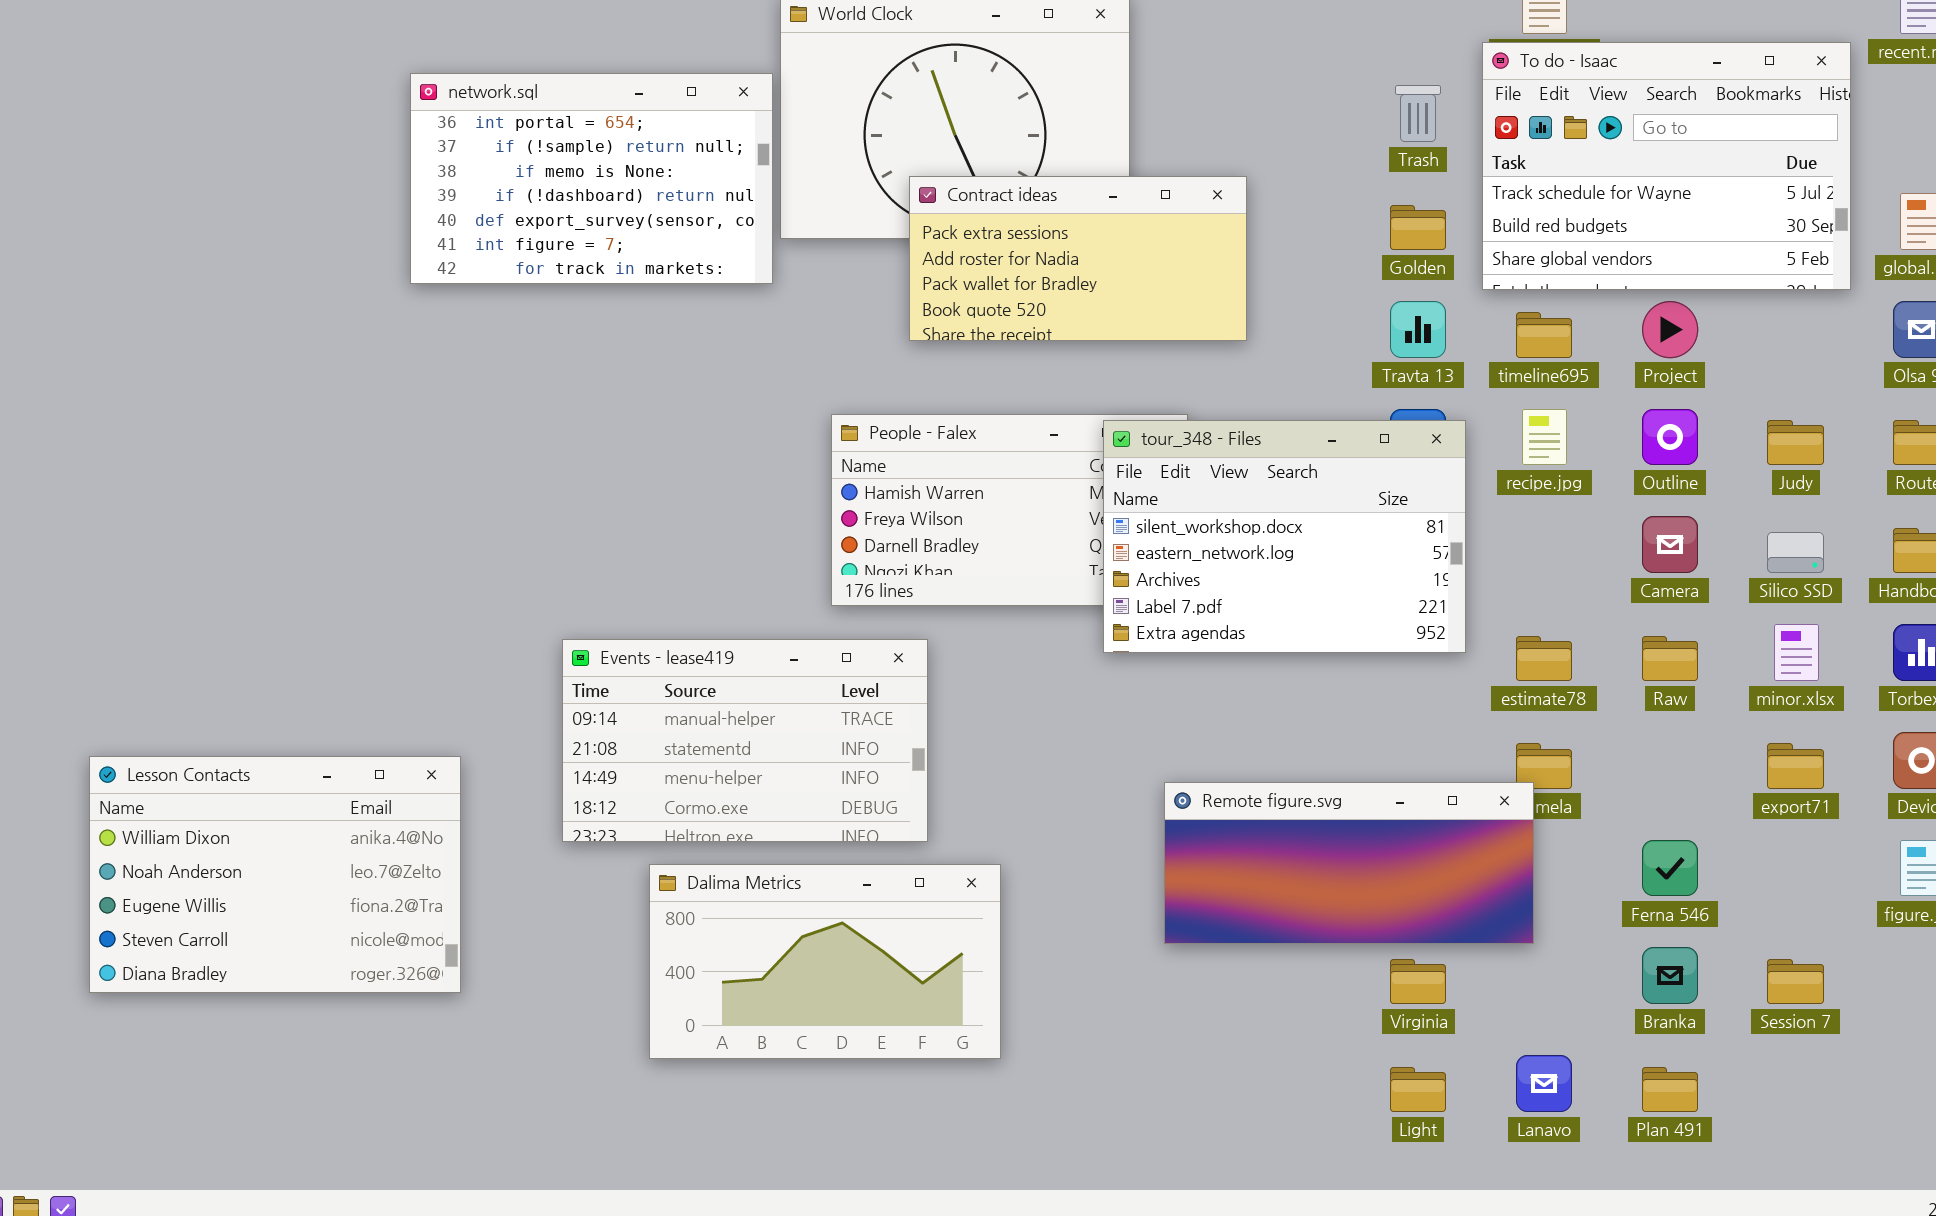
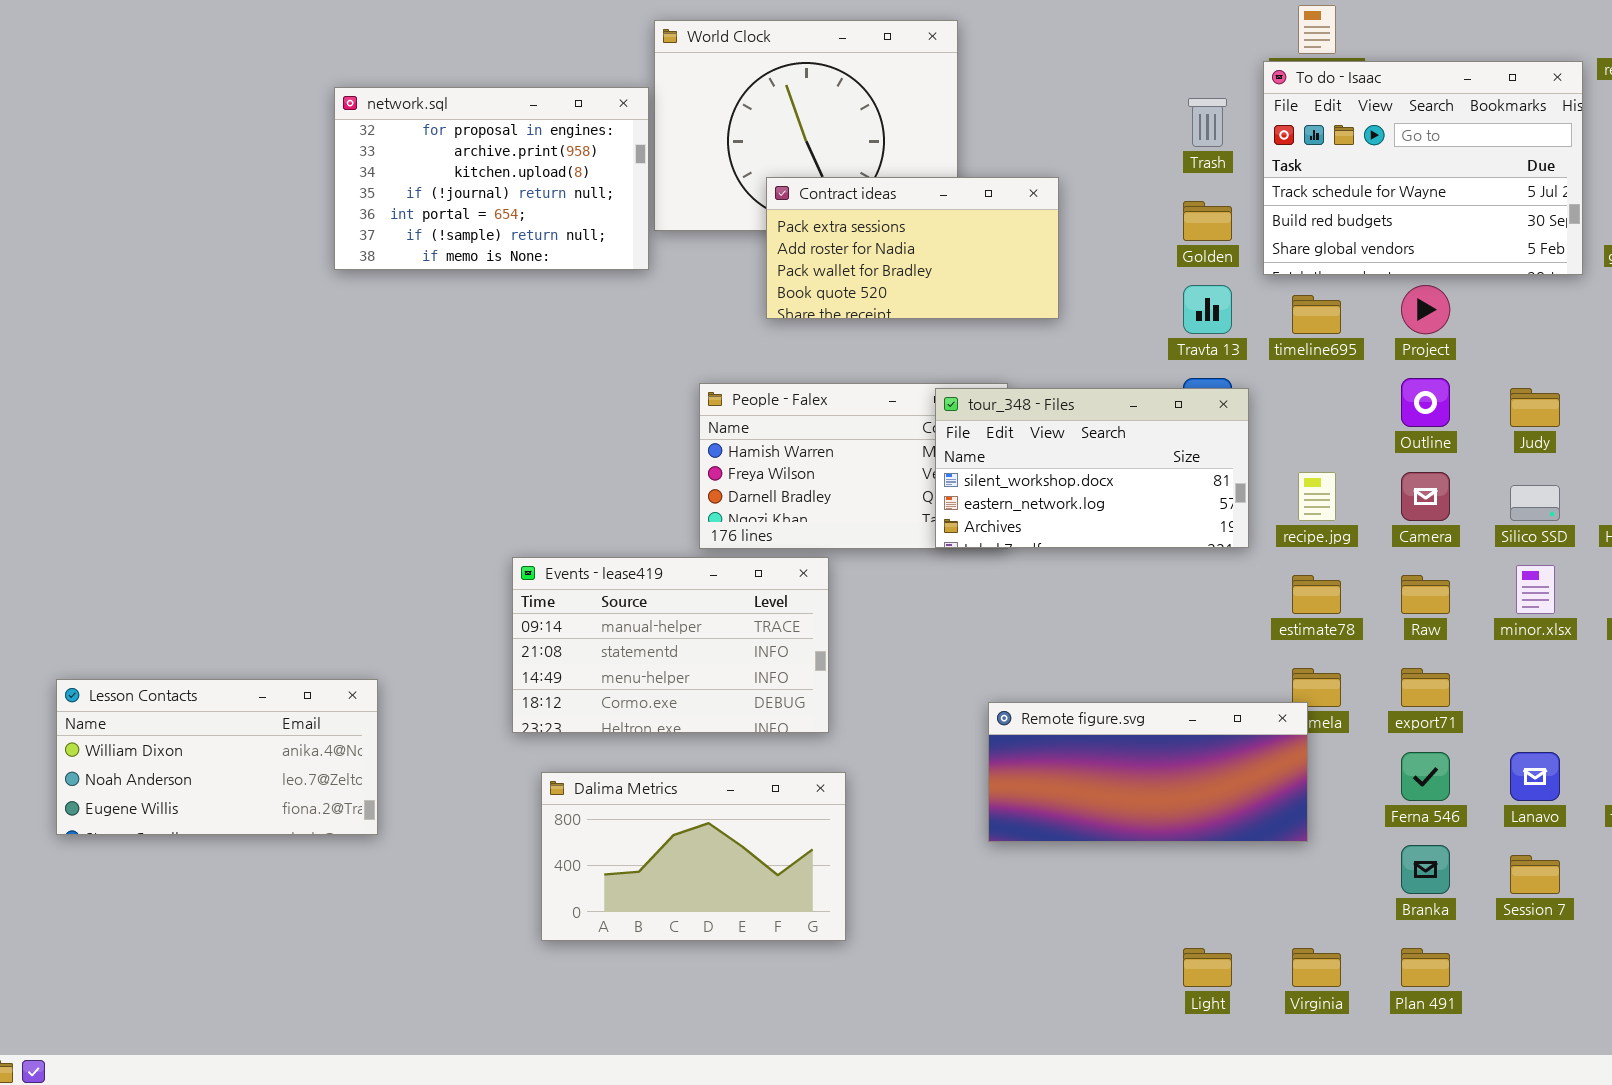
network.sql: [410,73,773,284] -> [334,87,649,270], scrolled up 4 rows
recipe.jpg: [1522,409,1567,465] -> [1298,472,1336,521], moved
tour_348 - Files: [1103,420,1466,653] -> [935,388,1249,548], resized
Events - lease419: [562,639,928,842] -> [512,557,829,733], moved
export71: [1767,743,1824,789] -> [1401,668,1450,707], moved
Lesson Contacts: [89,756,461,993] -> [56,679,378,835], resized
Virginia: [1390,959,1446,1004] -> [1292,948,1341,987], moved
Lanavo: [1516,1055,1572,1112] -> [1510,752,1560,801], moved

